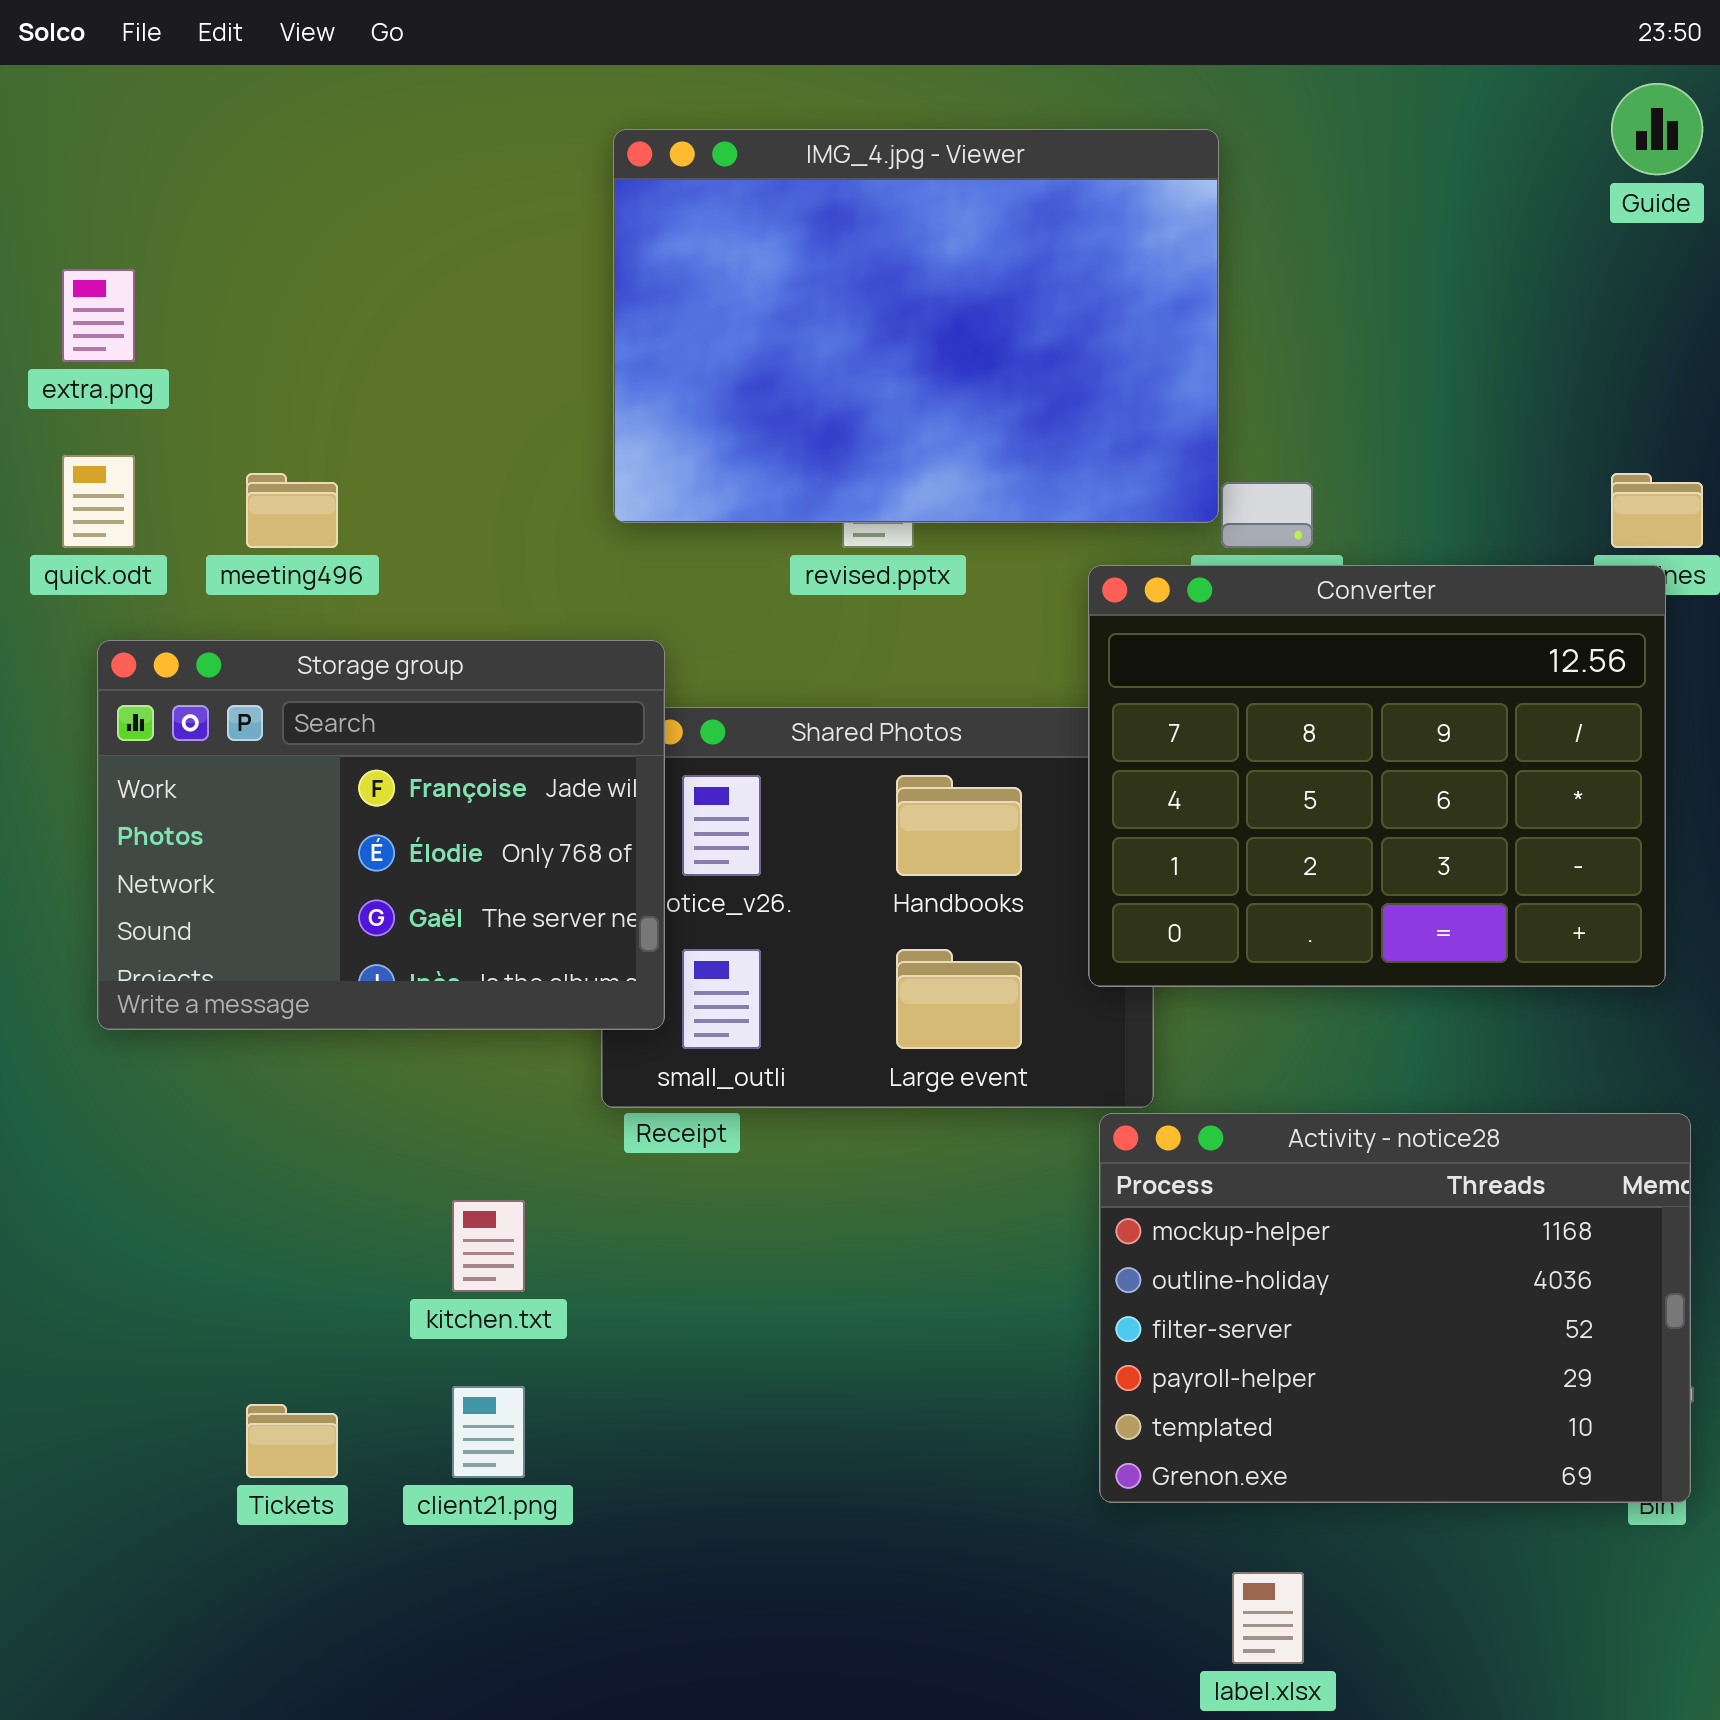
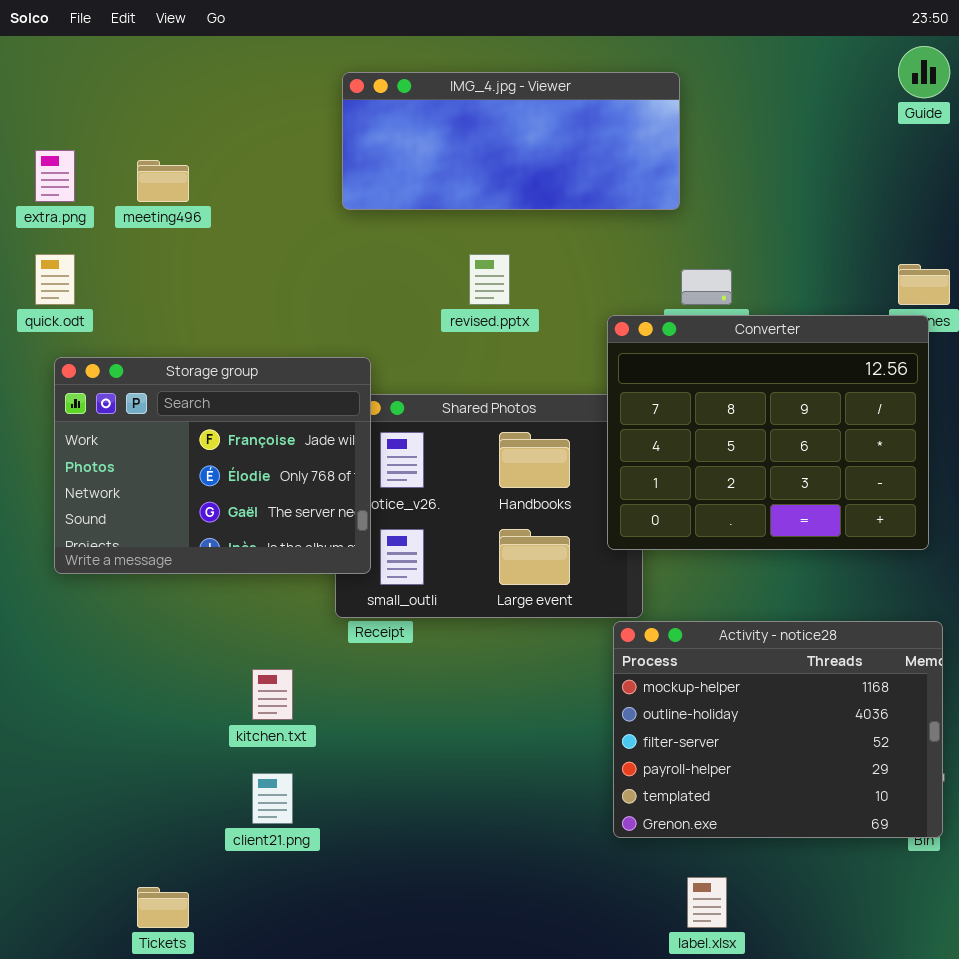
IMG_4.jpg - Viewer: [613,129,1219,523] -> [342,72,680,210], resized
meeting496: [246,473,338,548] -> [137,160,189,202], moved
Tickets: [246,1404,338,1478] -> [137,887,189,928], moved

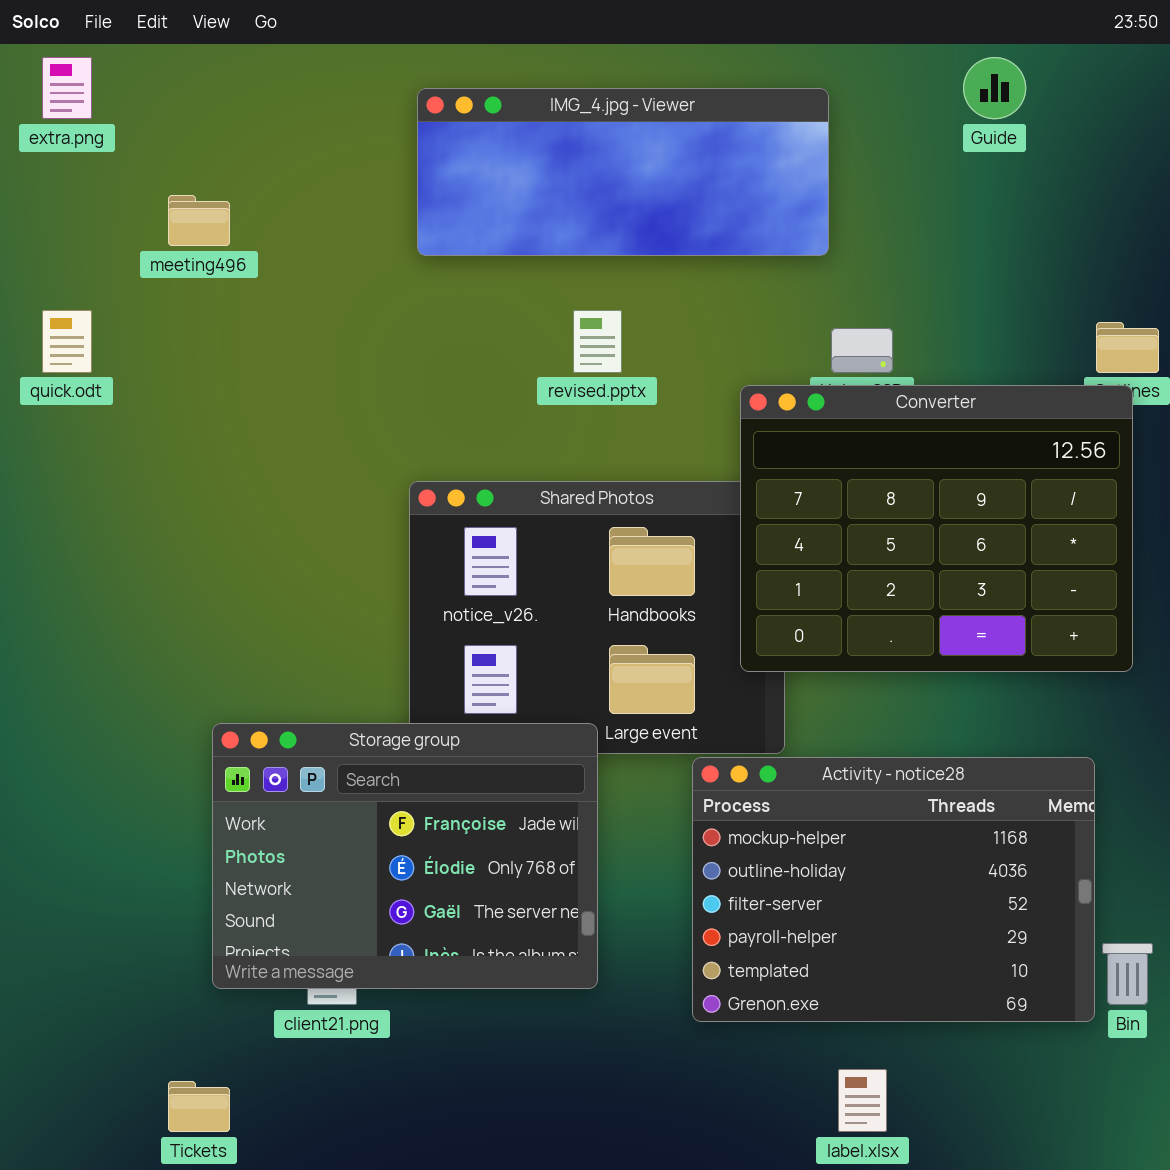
Guide: [898,46,950,98] -> [963,57,1026,119], moved
extra.png: [35,150,75,202] -> [42,57,92,119], moved
Storage group: [54,357,371,574] -> [212,723,598,989], moved
Activity - notice28: [613,621,943,838] -> [692,757,1095,1022], moved

